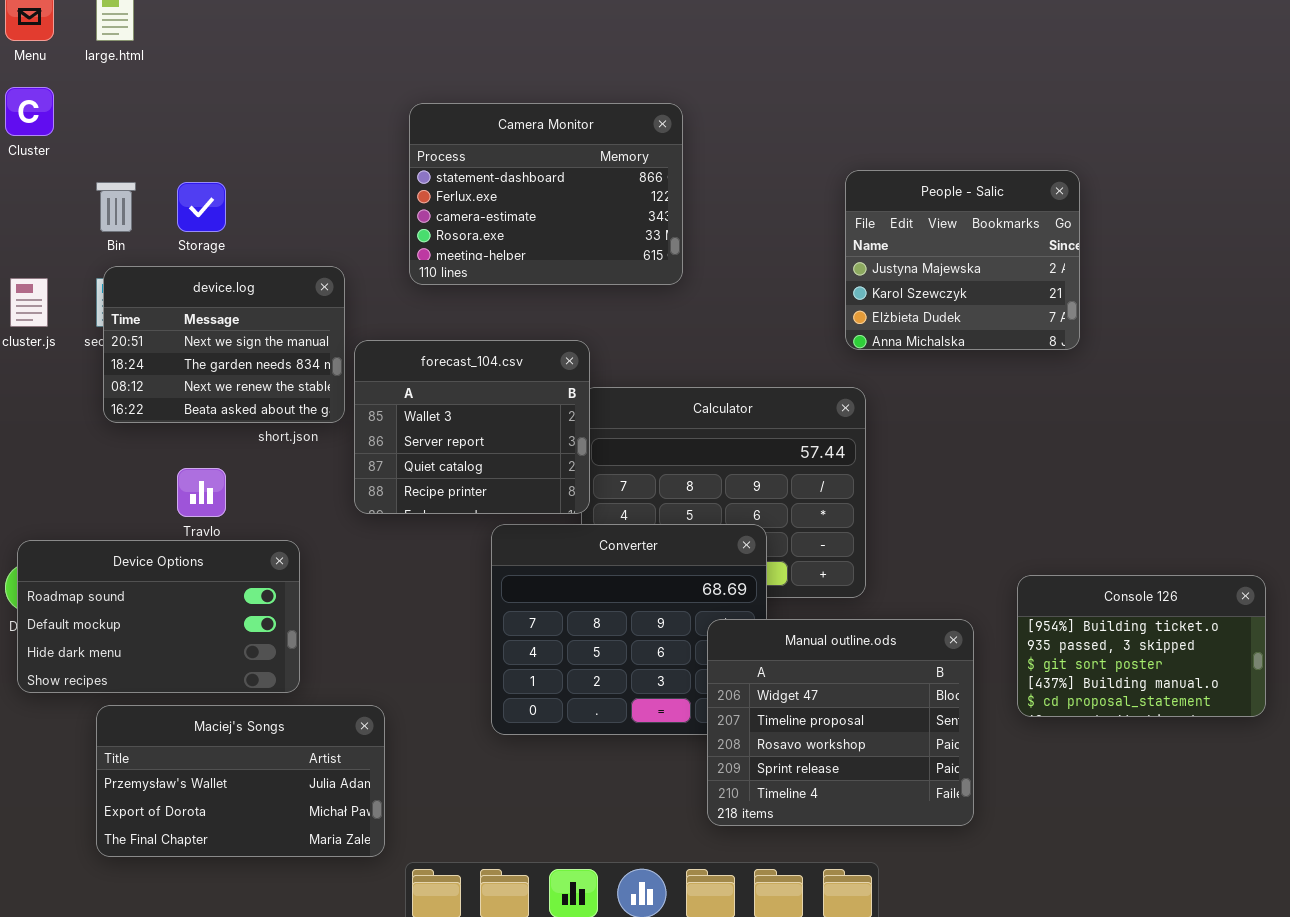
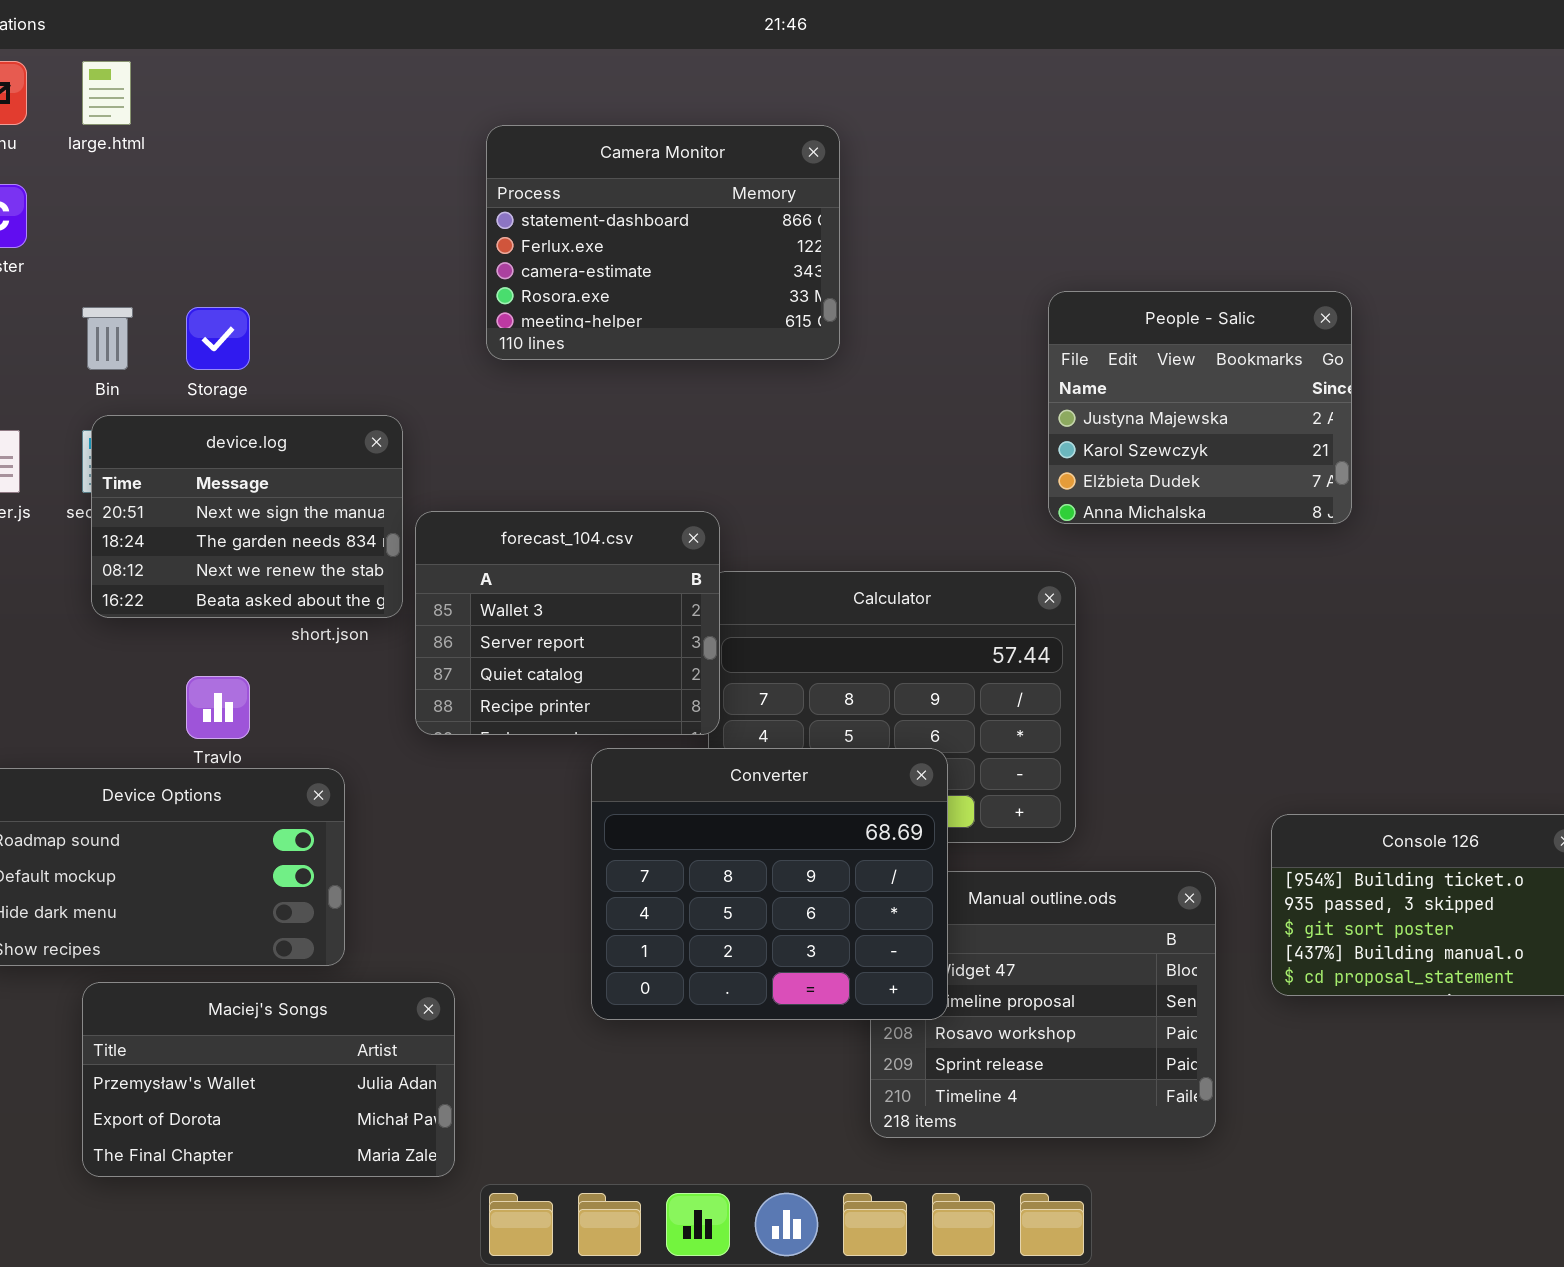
Camera Monitor: [409,103,683,285] -> [486,125,840,360], moved
Converter: [491,524,767,735] -> [591,748,948,1020], raised

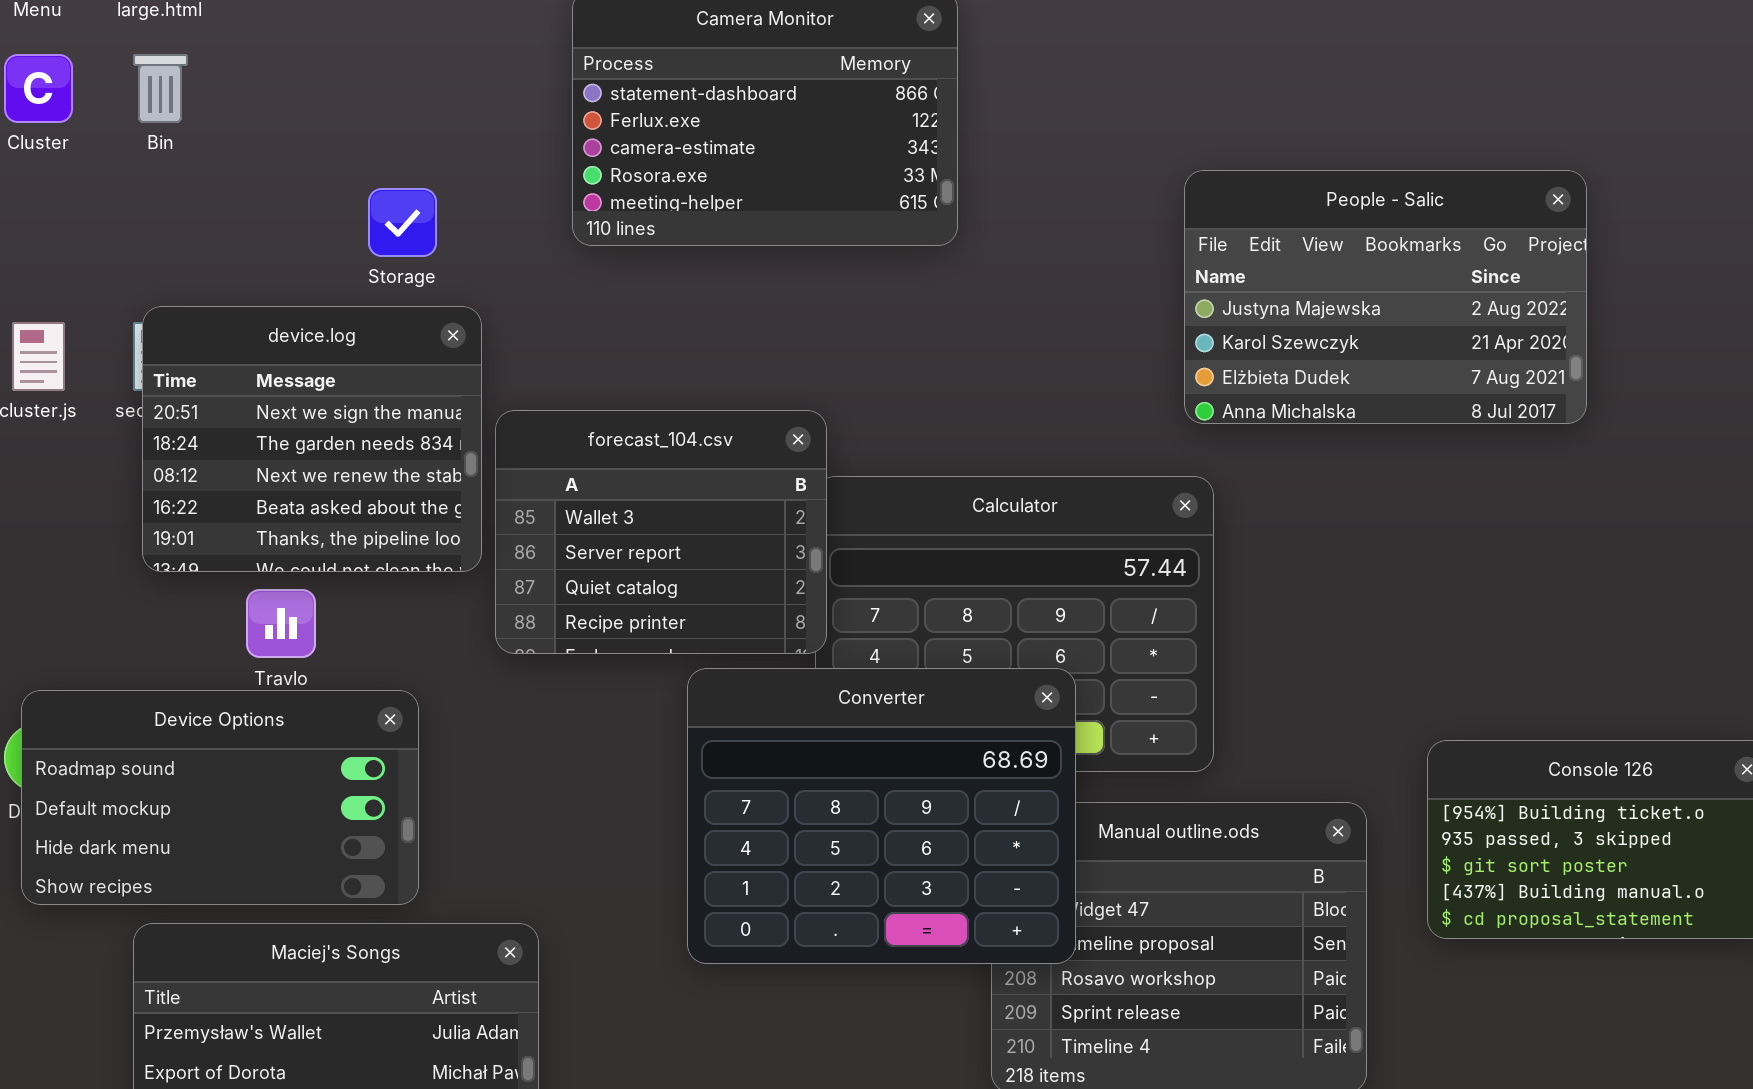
People - Salic: [1048,291,1352,524] -> [1184,170,1587,424], resized
Bin: [82,307,133,370] -> [133,54,188,123], moved
Storage: [186,307,250,370] -> [368,188,437,257], moved
device.log: [91,415,403,618] -> [142,306,482,572], resized

